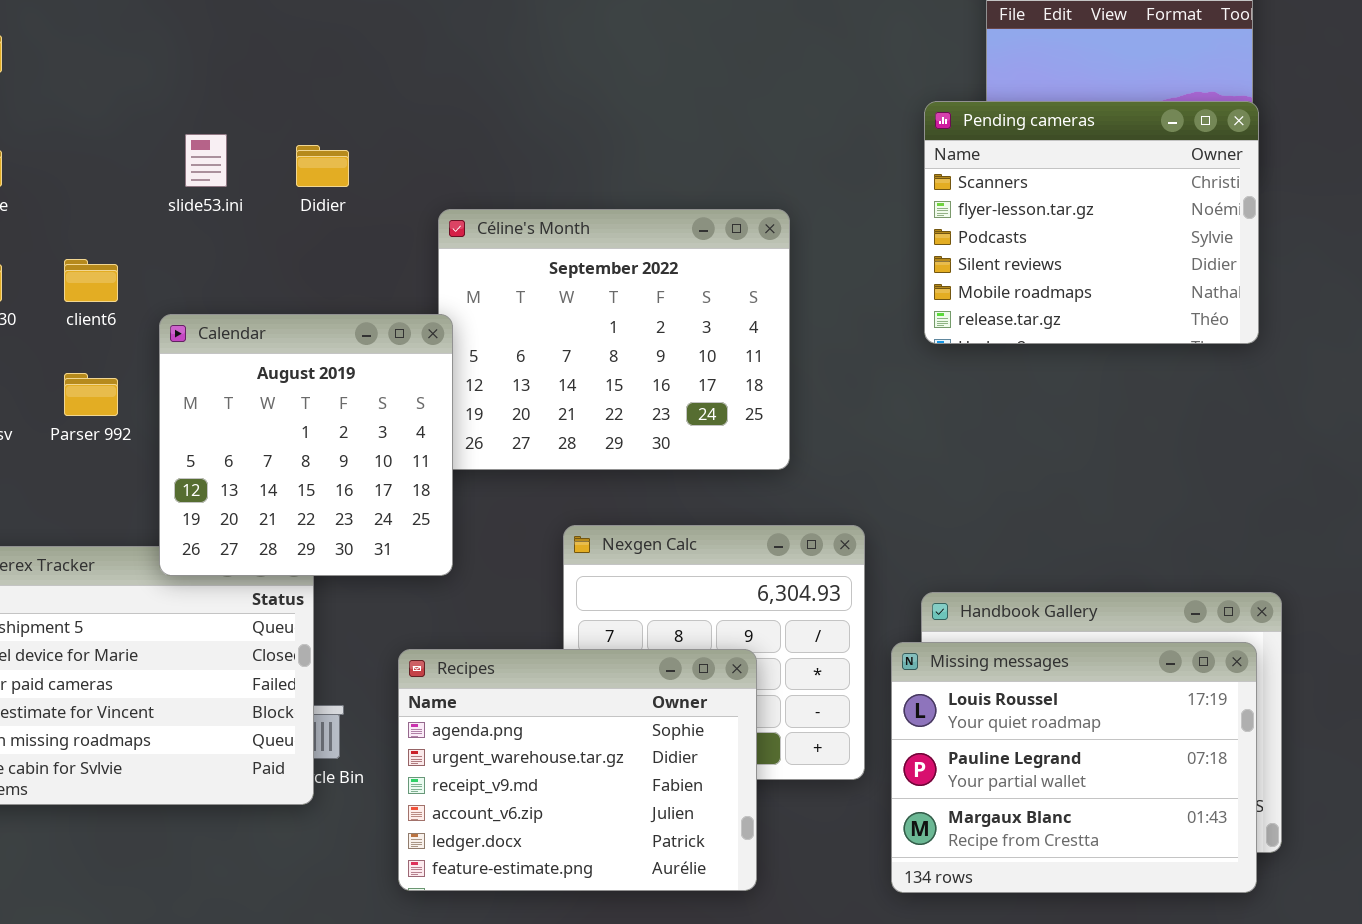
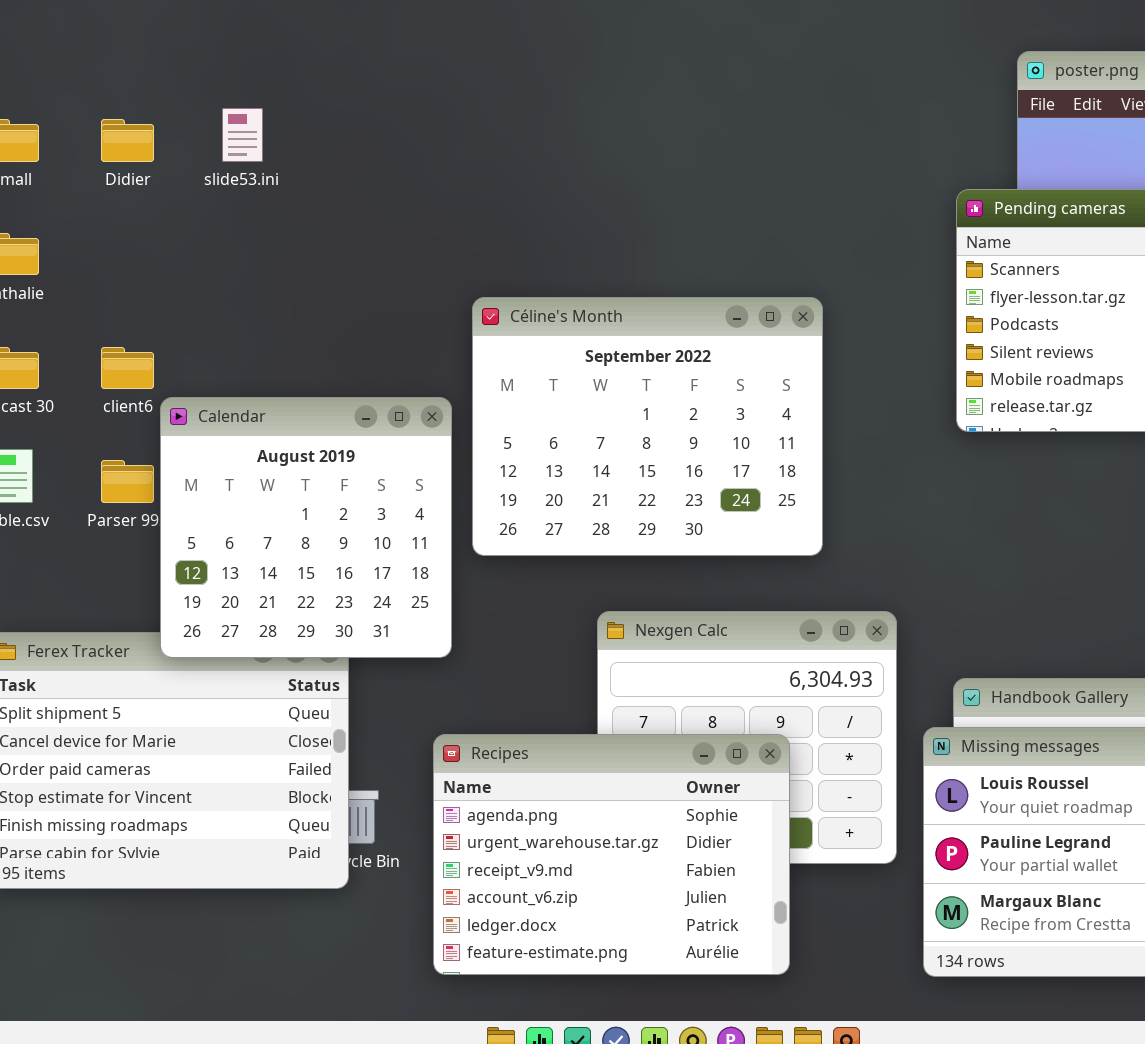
slide53.ini: [185,134,227,187] -> [222,108,263,162], moved
Didier: [296,145,349,187] -> [101,119,154,162], moved
Calendar: [159,314,453,576] -> [160,397,452,658], moved

